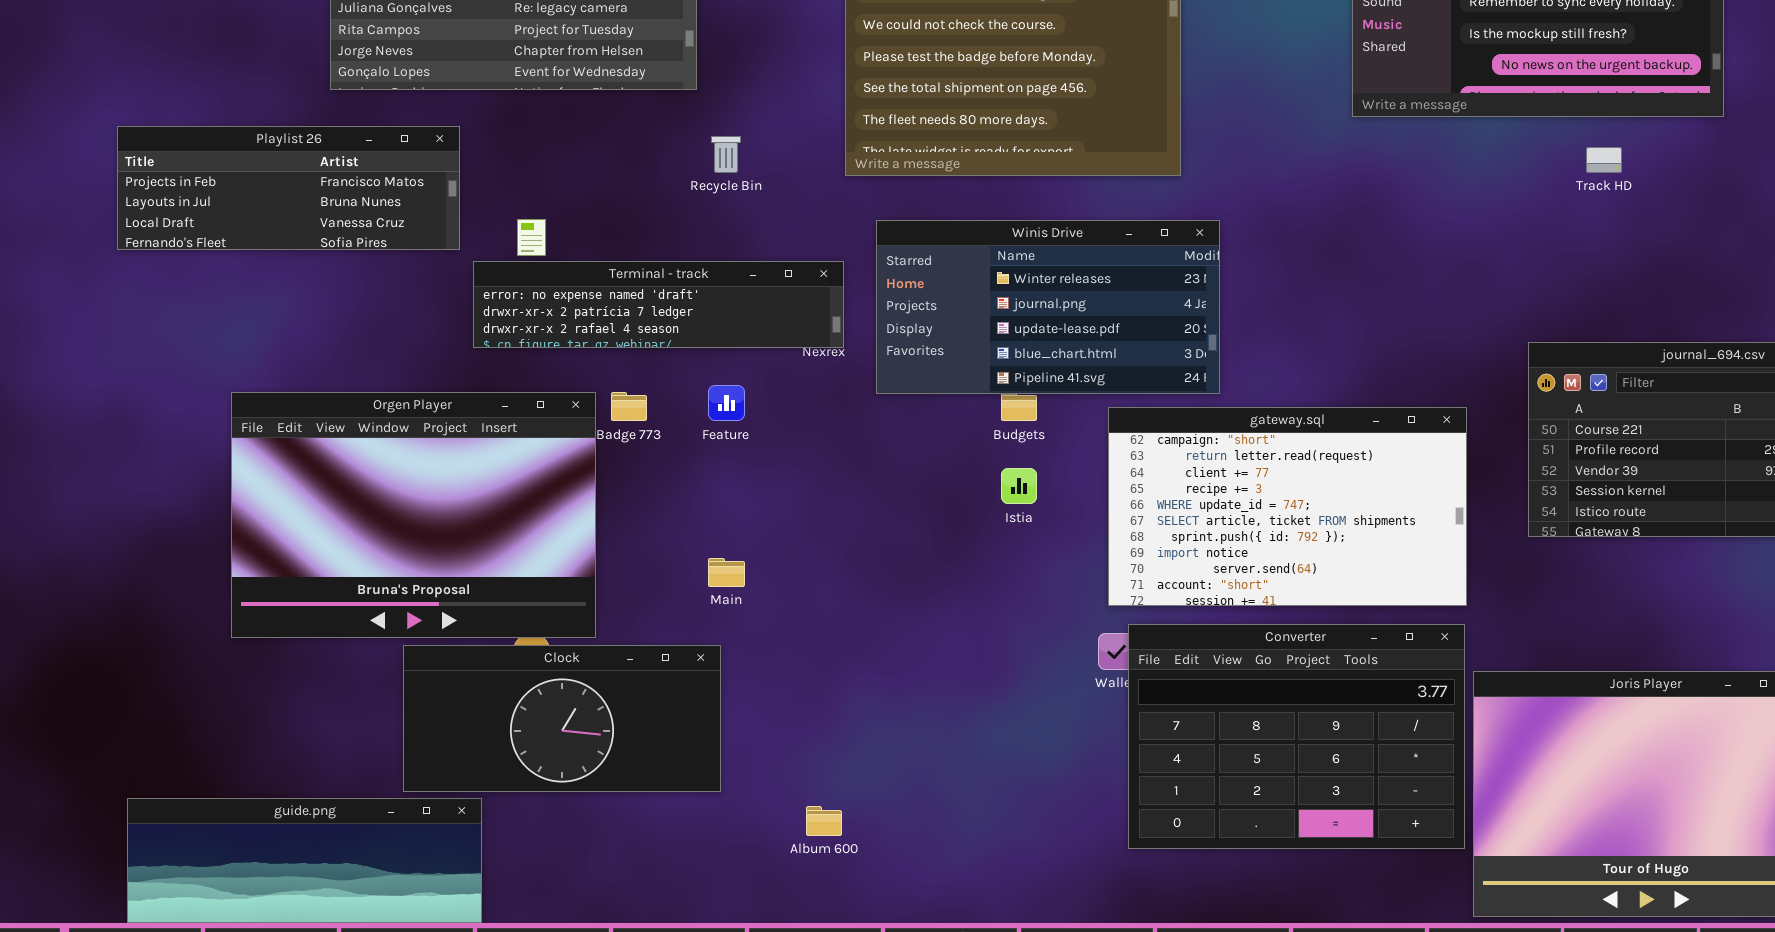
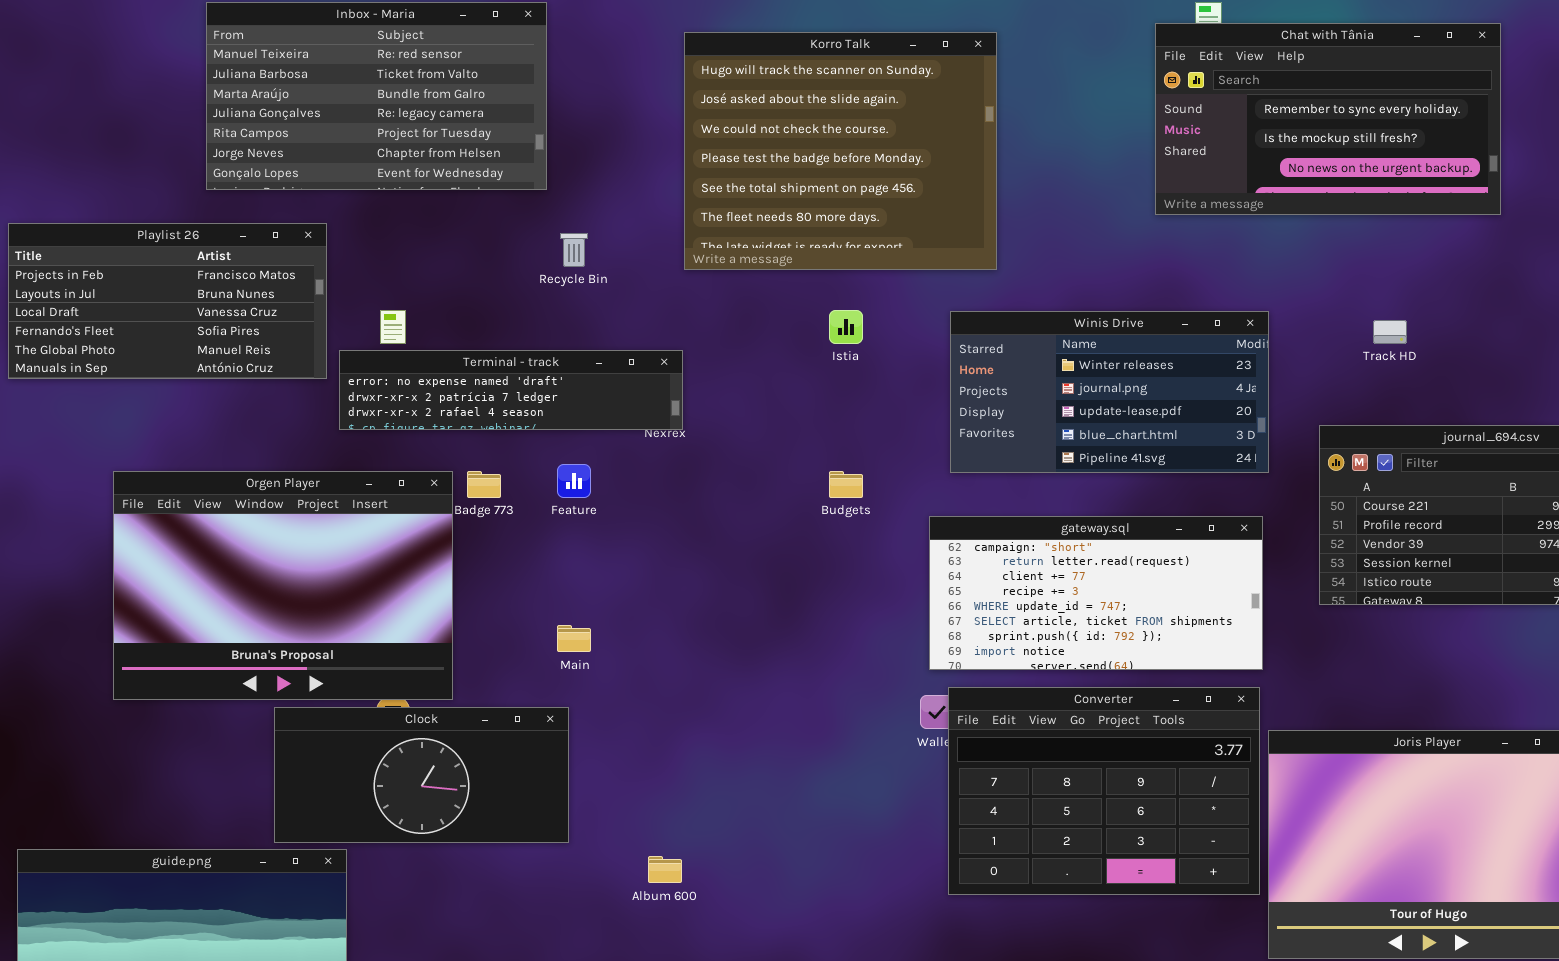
Playlist 26: [117,126,460,250] -> [8,223,327,379], resized
Track HD: [1586,147,1622,173] -> [1373,320,1407,344], moved
Winis Drive: [876,220,1220,394] -> [950,311,1269,473], moved
gateway.sql: [1108,407,1467,606] -> [929,516,1263,670], resized
Istia: [1001,468,1037,504] -> [829,310,863,344], moved

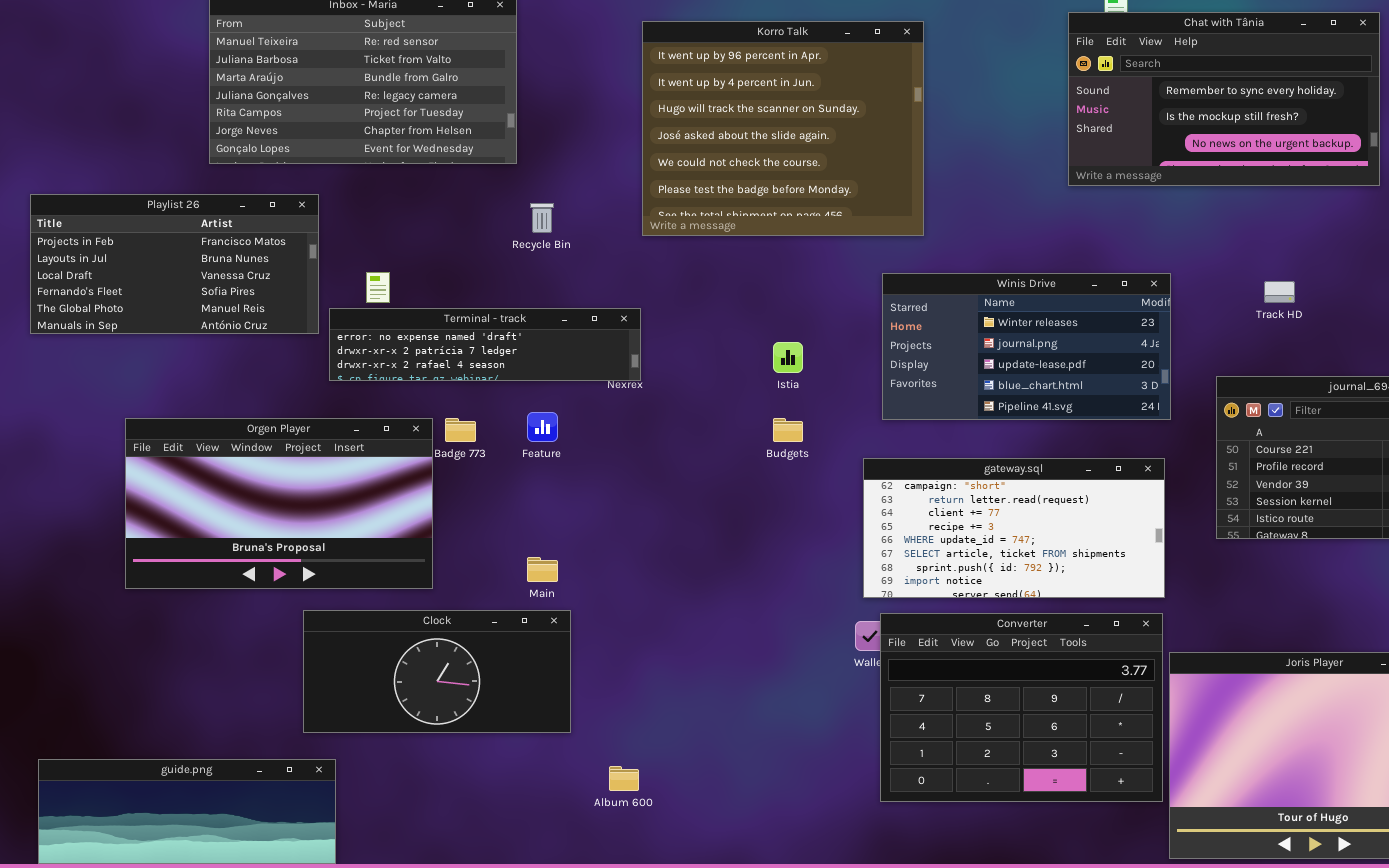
Korro Talk: [684,32,997,270] -> [642,21,924,236], scrolled up 2 rows
Istia: [829,310,863,344] -> [773,342,803,373], moved
Orgen Player: [113,471,453,700] -> [125,418,433,589], resized
Clock: [274,707,569,843] -> [303,610,571,733], moved

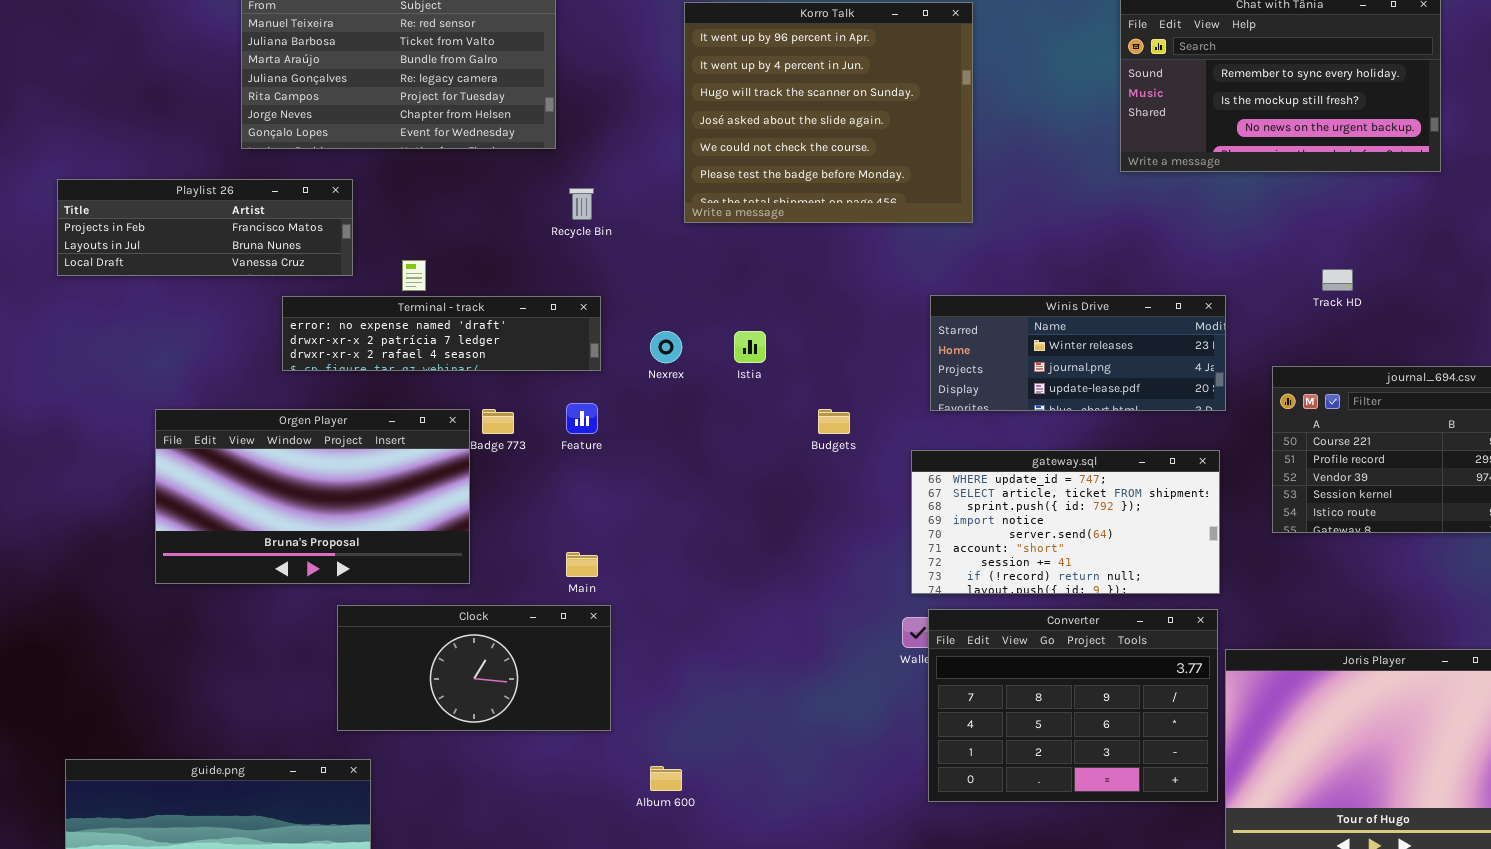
Playlist 26: [30,194,319,334] -> [57,179,353,276], resized
Winis Drive: [882,273,1171,420] -> [930,295,1226,411], resized
Terminal - track: [329,308,641,381] -> [282,296,601,371], moved
Istia: [773,342,803,373] -> [734,331,766,363], moved
gateway.sql: [863,458,1165,598] -> [911,450,1220,594], scrolled down 4 rows

